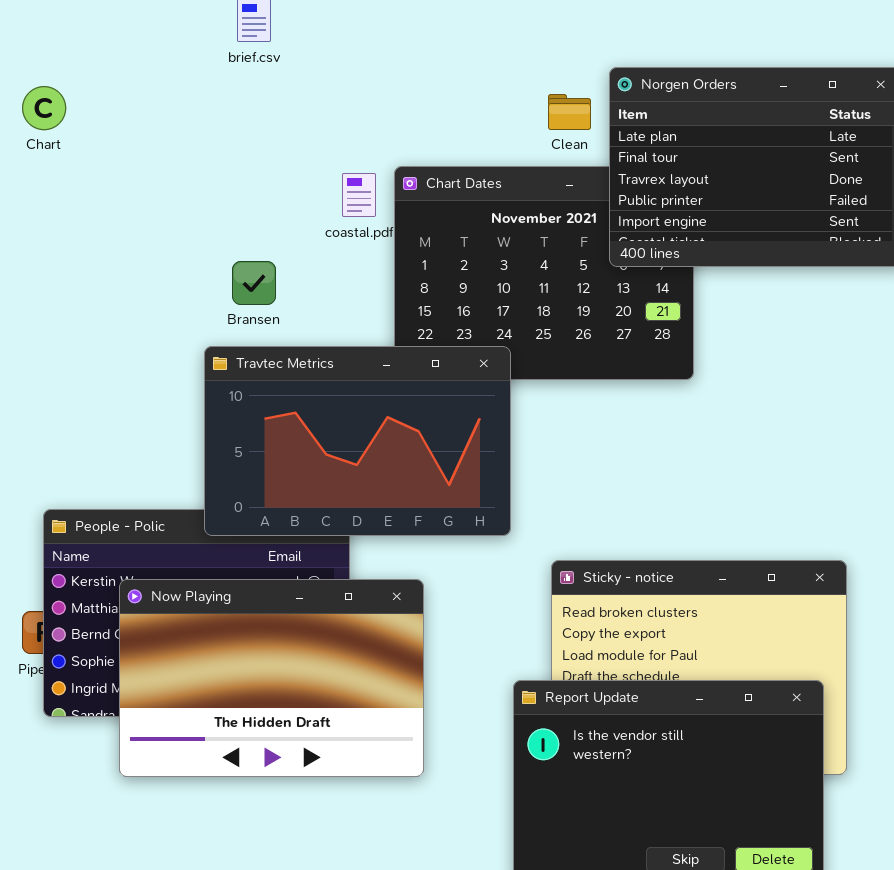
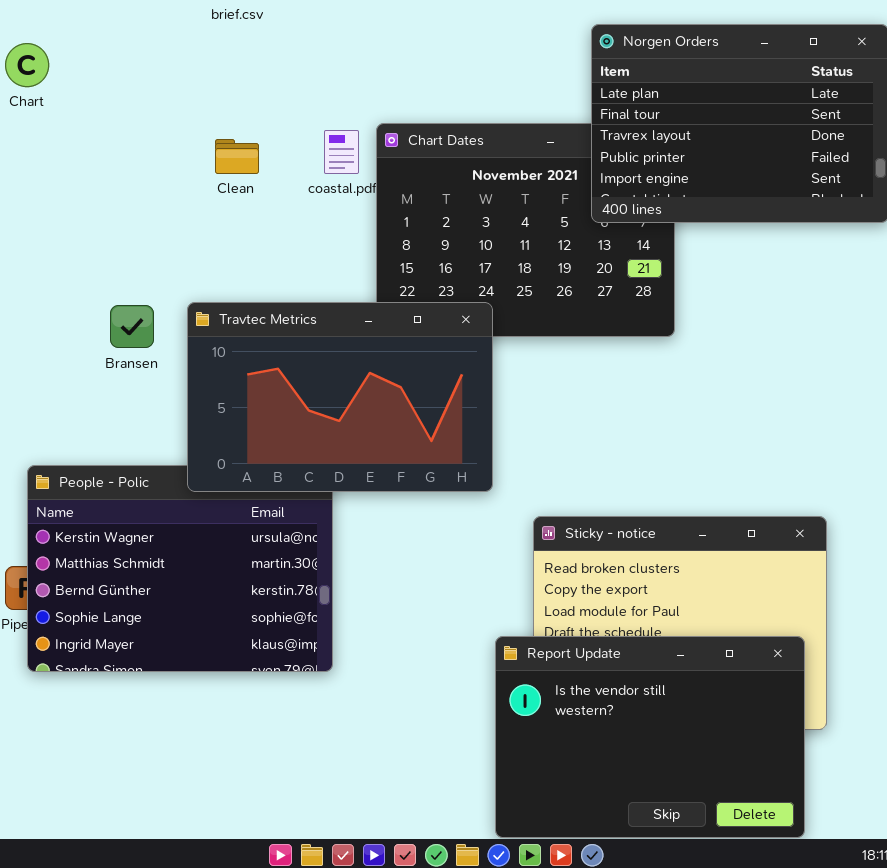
Clean: [548,94,591,130] -> [215,139,259,174], moved
Bransen: [232,261,276,305] -> [110,305,154,348], moved
Now Playing: [119,579,424,777] -> none, closed

